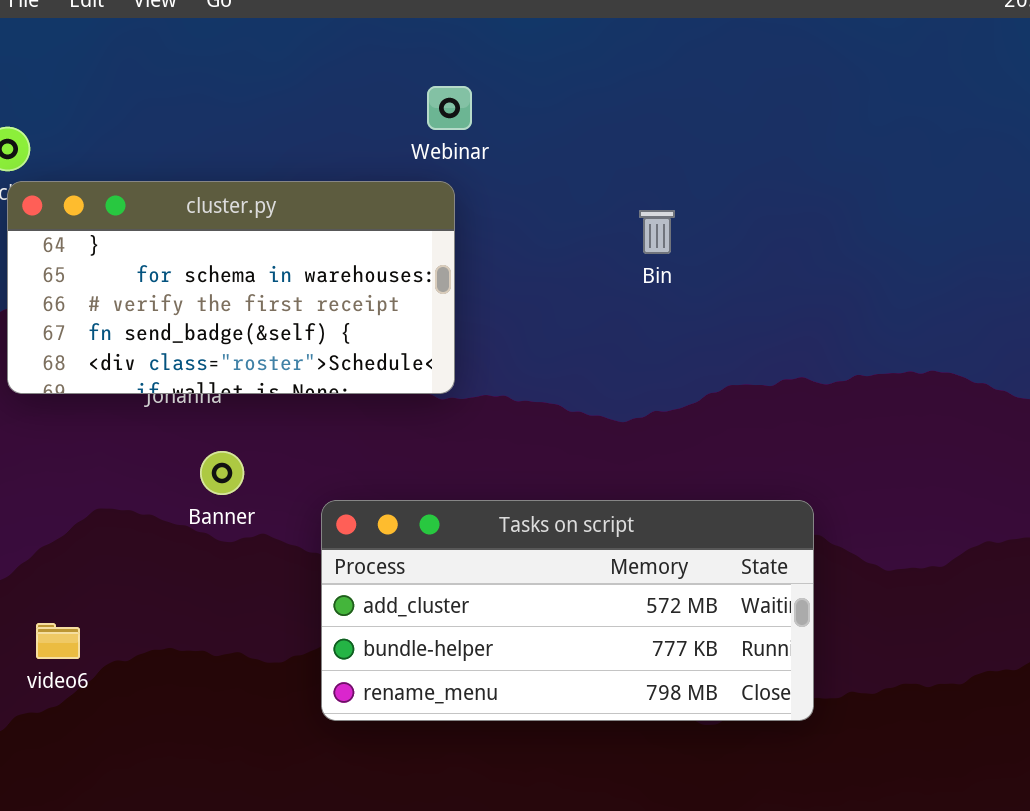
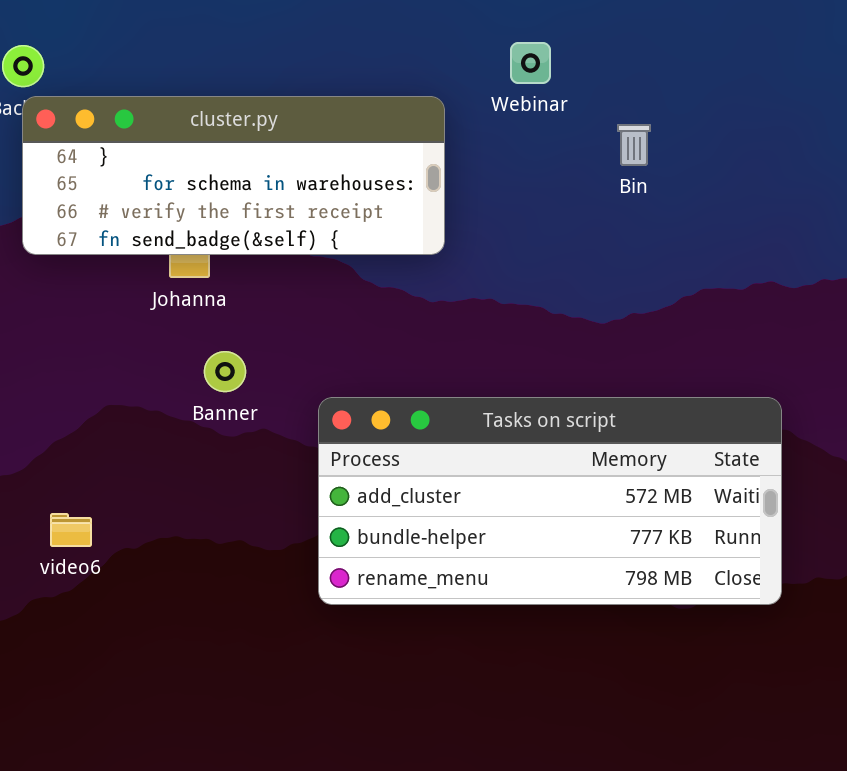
Webinar: [427,86,472,130] -> [510,42,551,84], moved
cluster.py: [7,181,455,394] -> [22,96,445,255], resized

